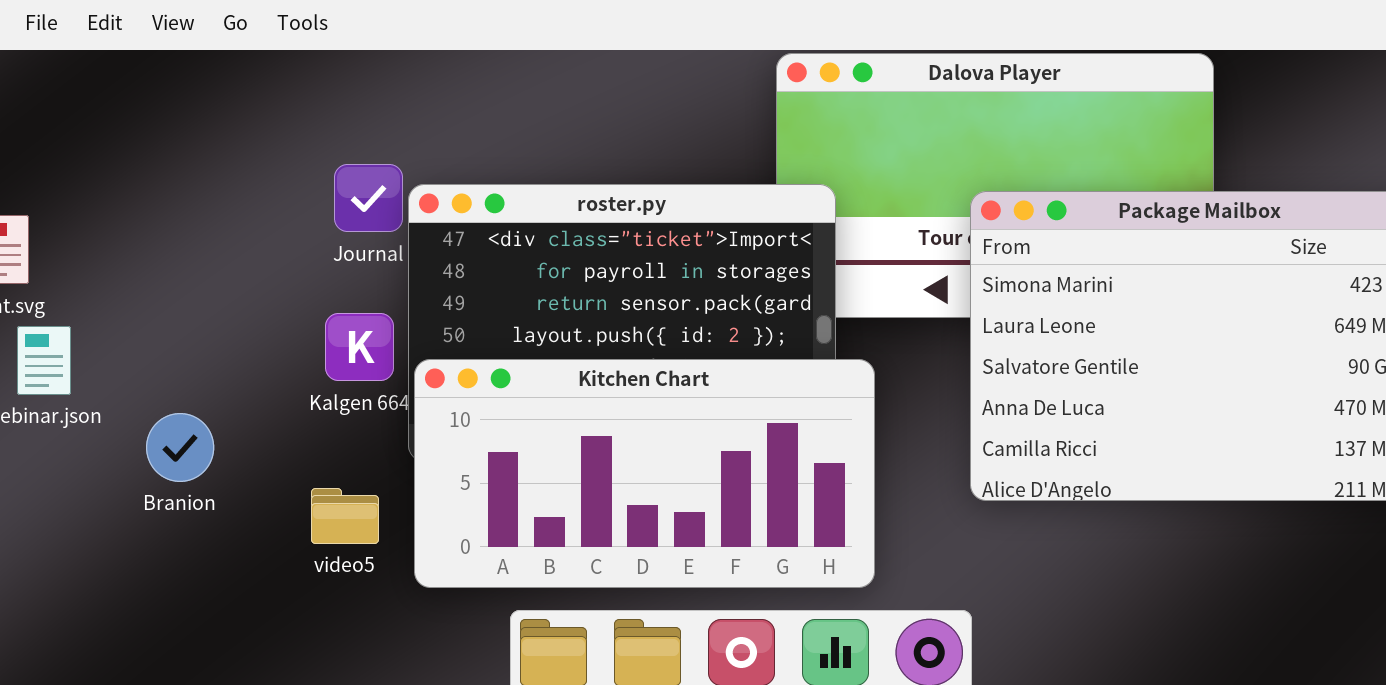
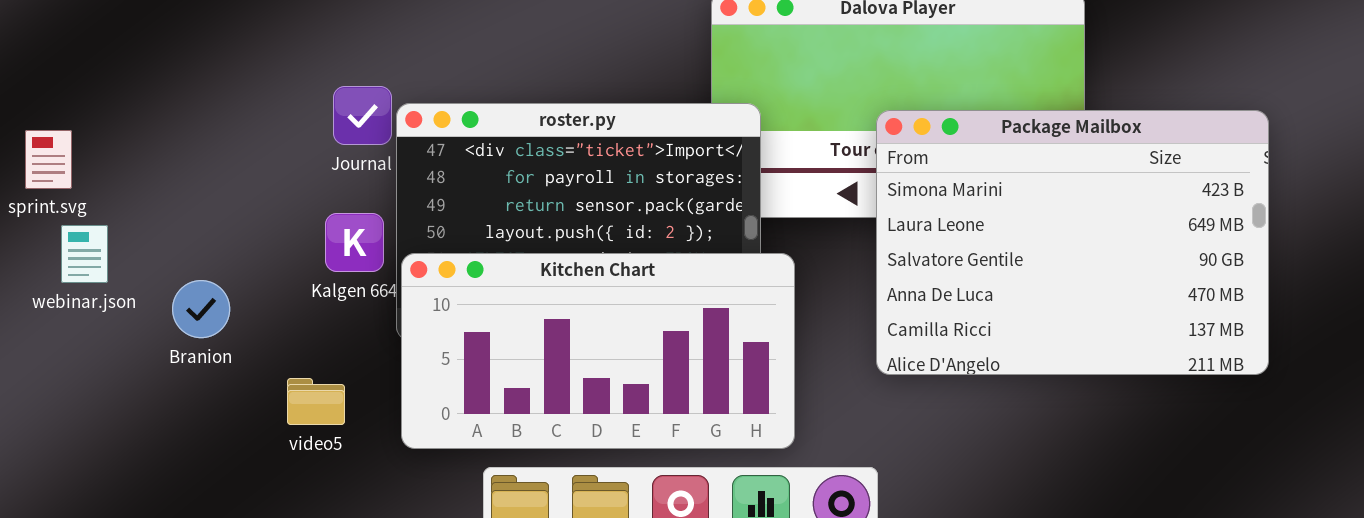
Branion: [146,413,214,482] -> [172,280,230,338], moved
video5: [311,488,379,544] -> [287,378,345,425], moved

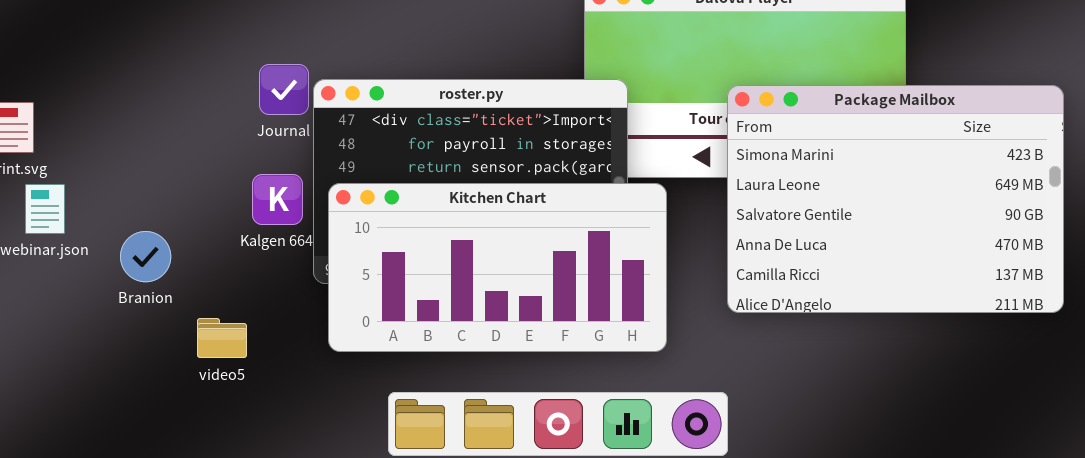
Kitchen Chart: [401,253,795,449] -> [328,183,667,352], moved
video5: [287,378,345,425] -> [197,318,247,358], moved

